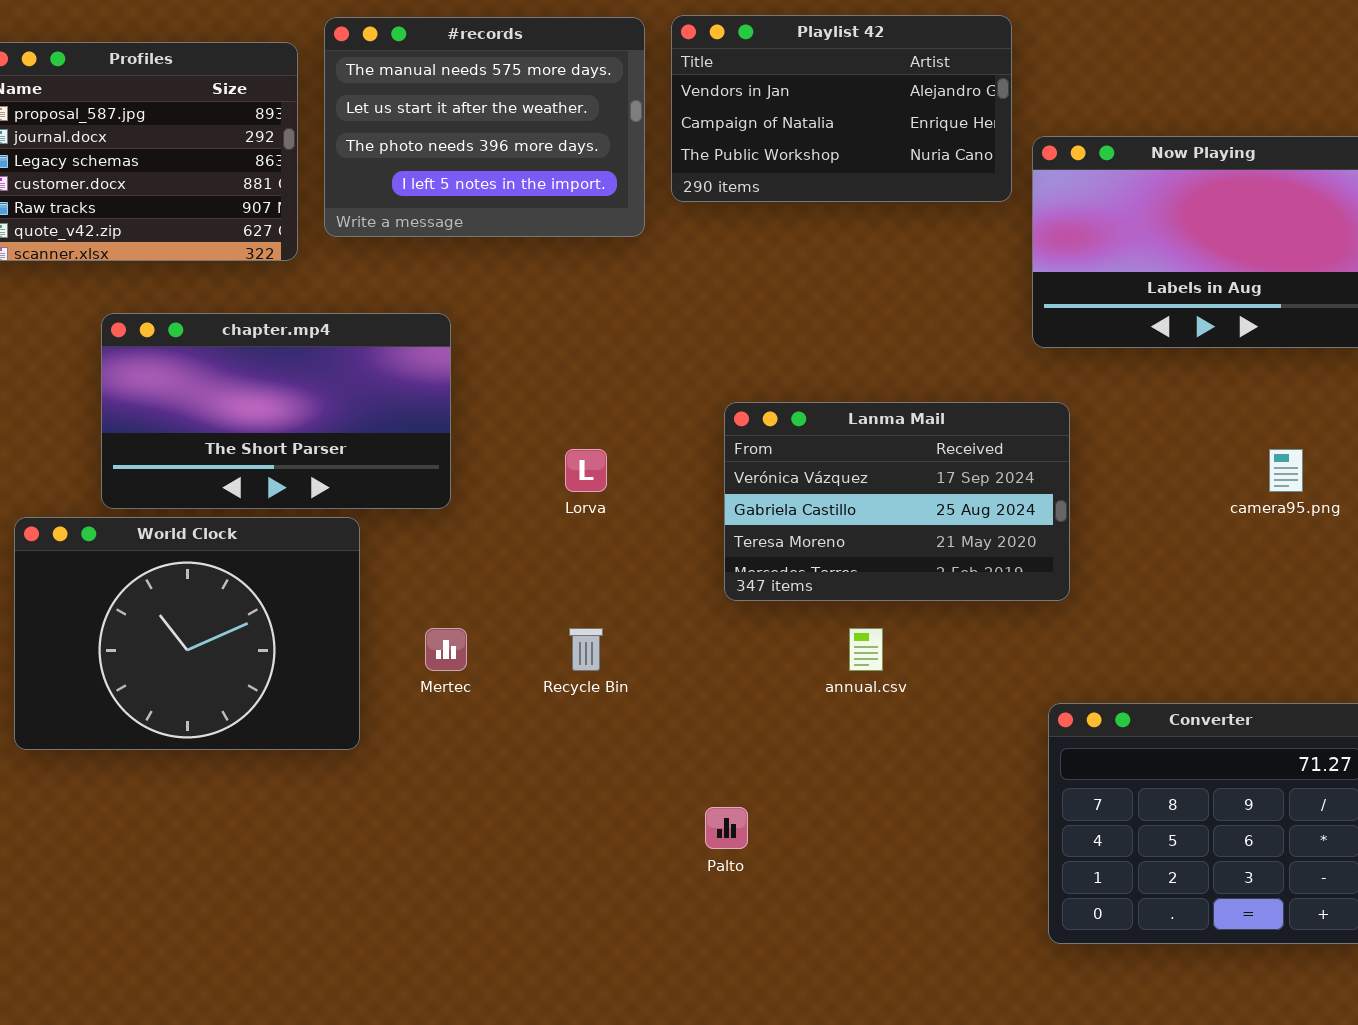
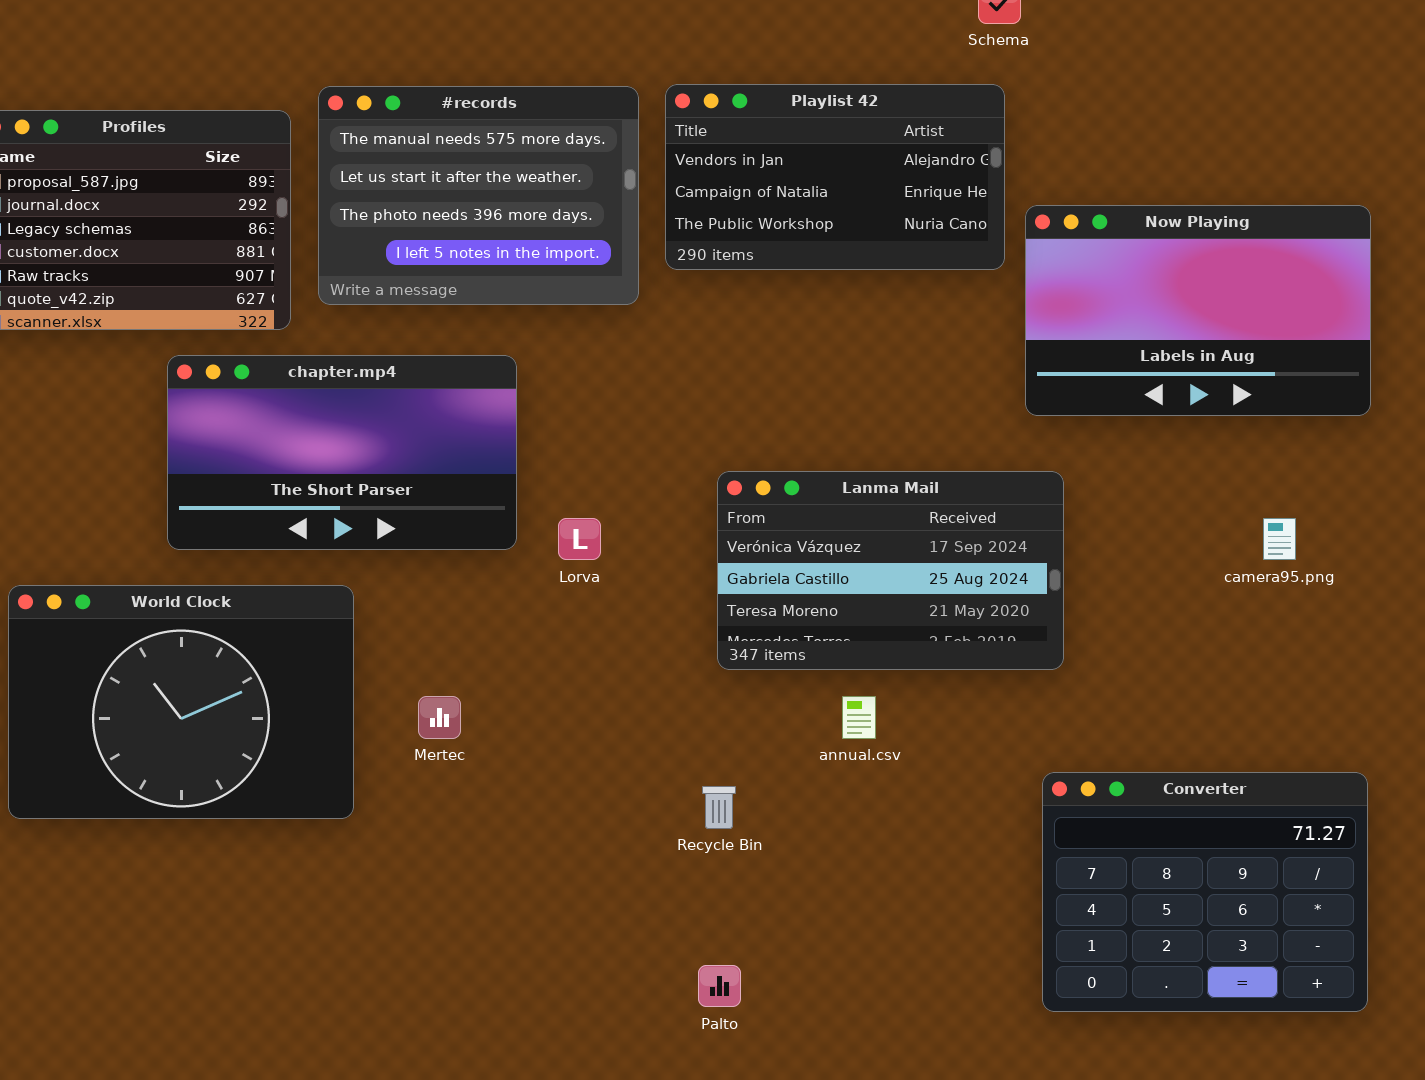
chapter.mp4: [101,313,451,509] -> [167,355,517,550], moved
Recycle Bin: [569,628,603,671] -> [702,786,736,829], moved
Palto: [705,807,748,849] -> [698,965,741,1007], moved

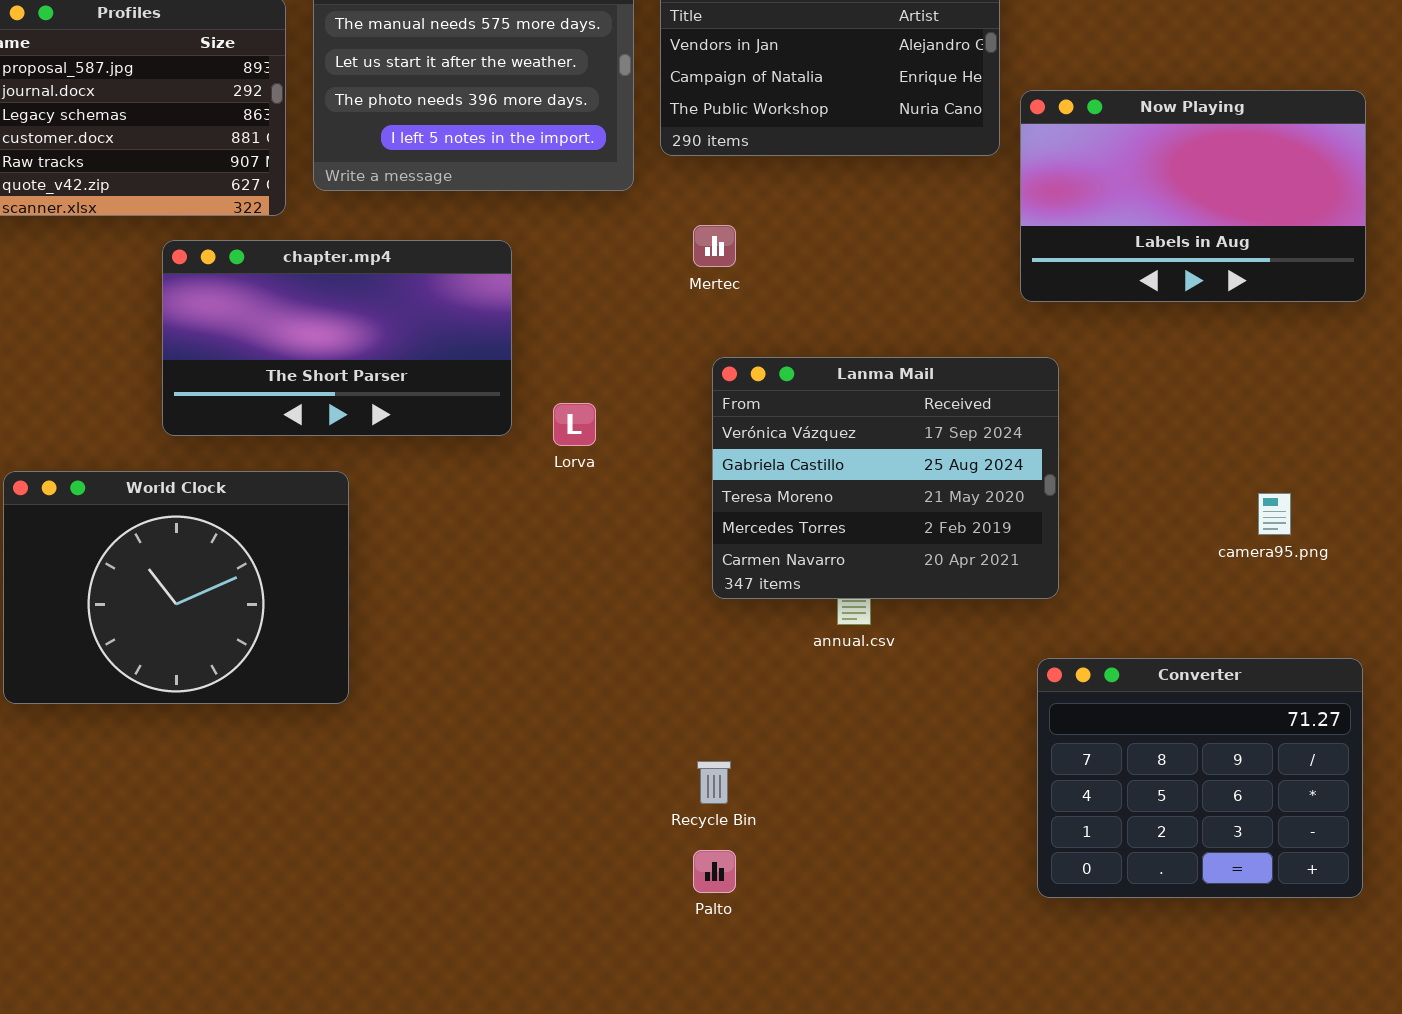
Lanma Mail: [717,471,1064,670] -> [712,357,1059,599], resized
camera95.png: [1263,518,1296,560] -> [1258,493,1291,535], moved
Mertec: [418,696,461,739] -> [693,225,736,267], moved
Recycle Bin: [702,786,736,829] -> [697,761,731,804], moved

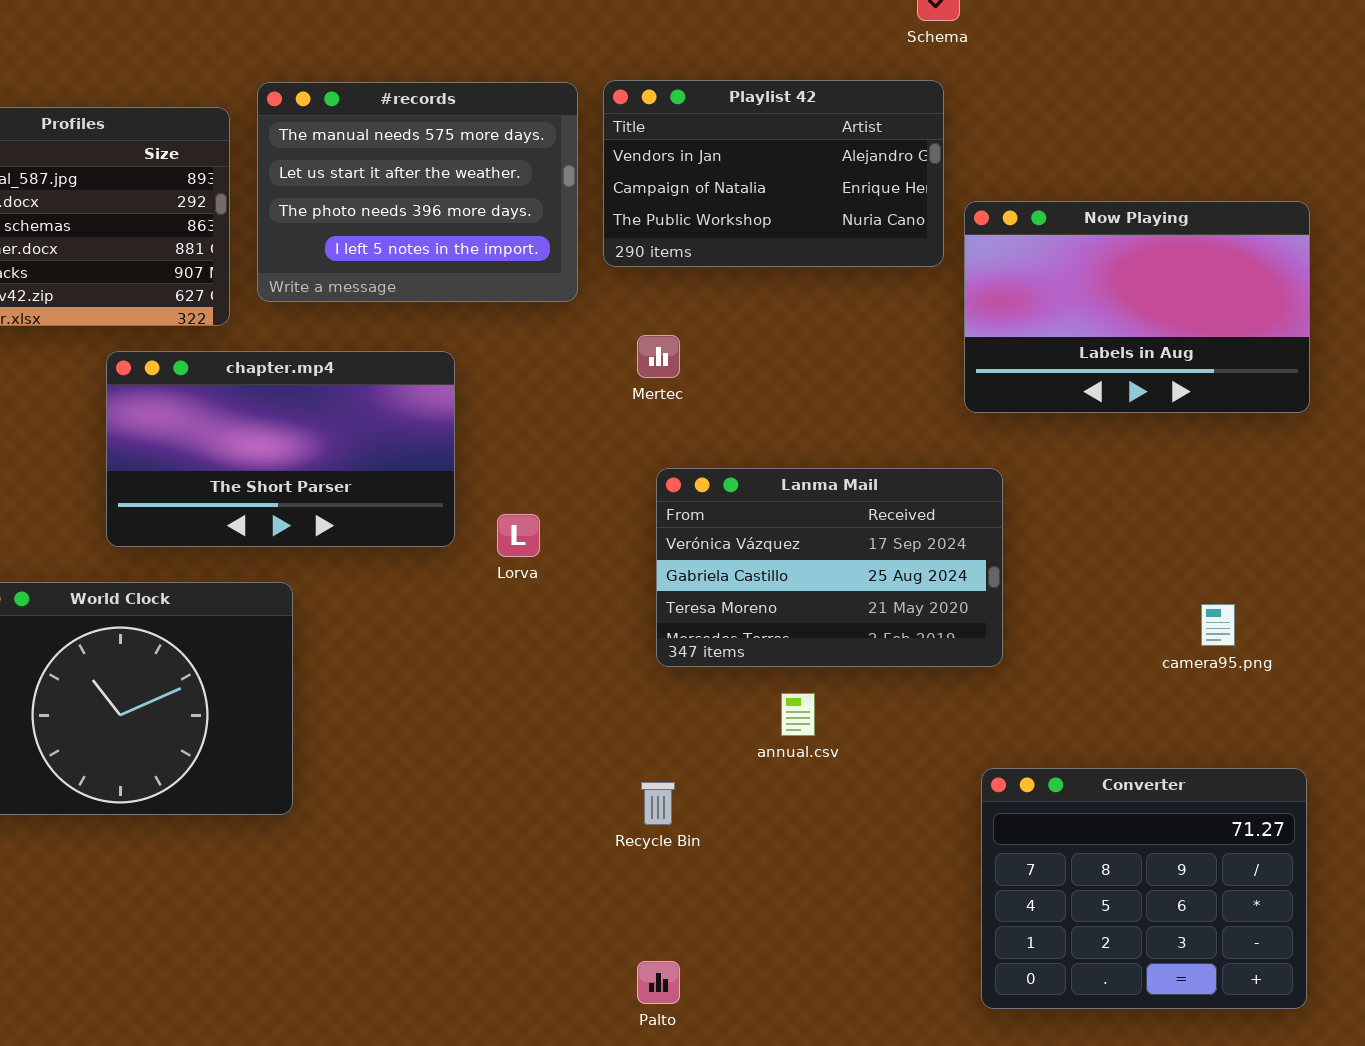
Lanma Mail: [712,357,1059,599] -> [656,468,1003,667], resized
Recycle Bin: [697,761,731,804] -> [641,782,675,825], moved

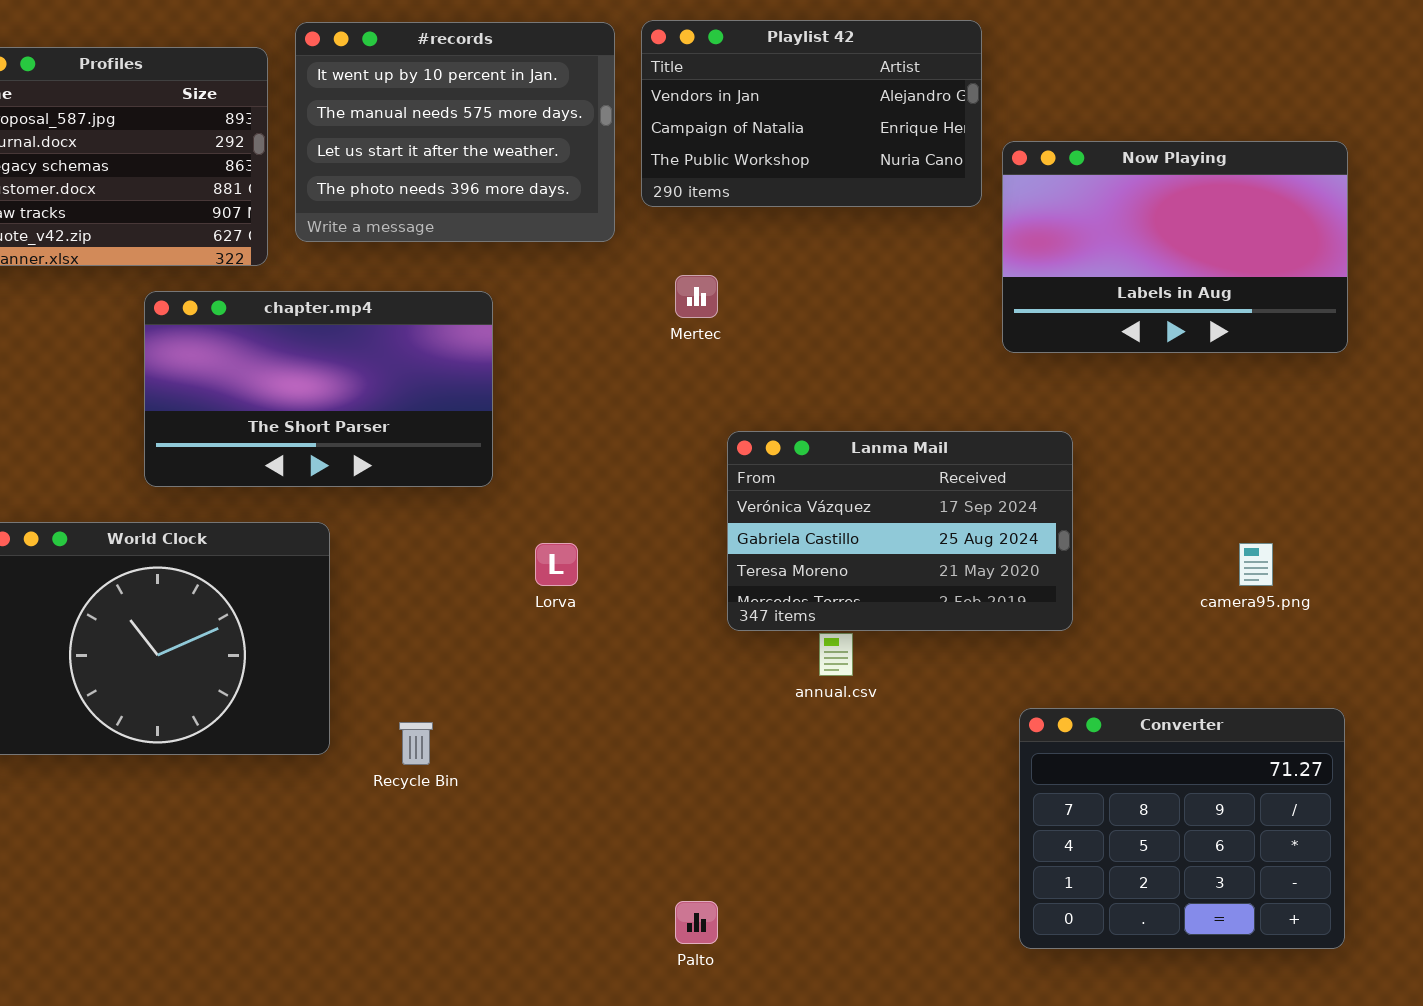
#records: [257,82,578,302] -> [295,22,615,242], scrolled up 1 row
Lanma Mail: [656,468,1003,667] -> [727,431,1073,631], moved
Lorva: [497,514,540,557] -> [535,543,578,586], moved
Recycle Bin: [641,782,675,825] -> [399,722,433,765], moved

